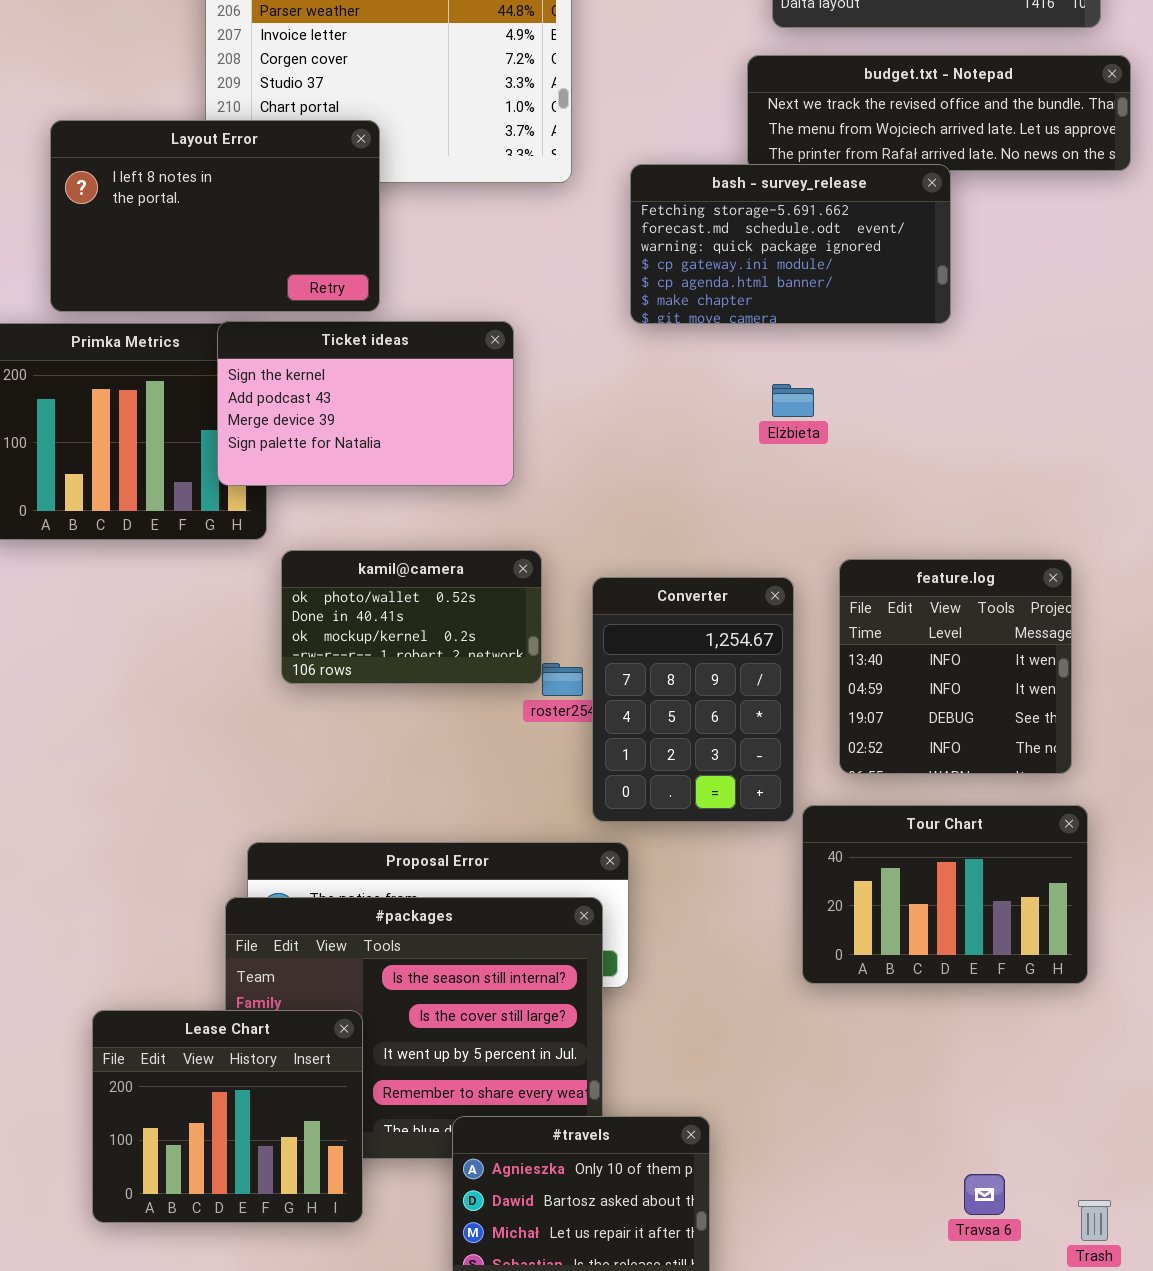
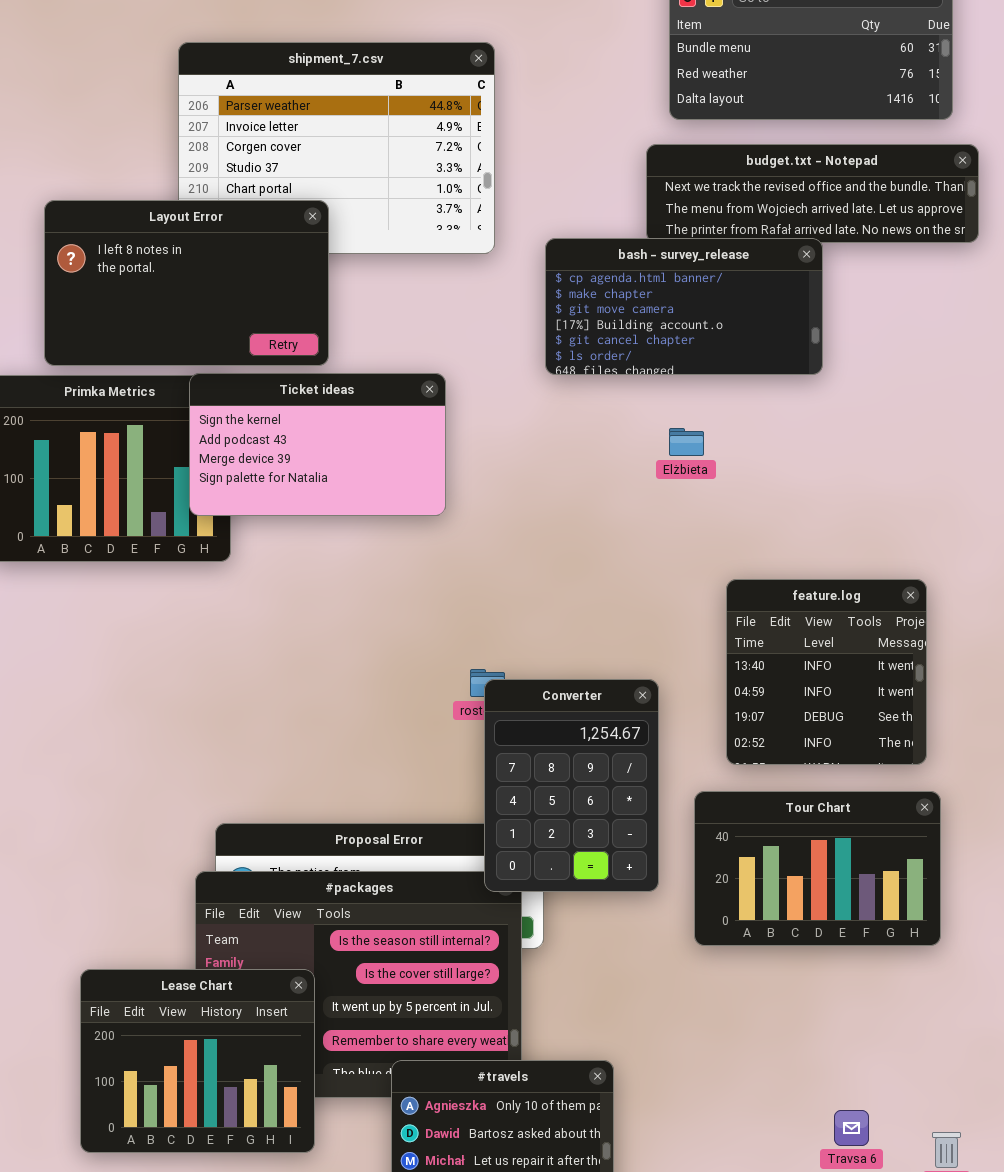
bash - survey_release: [630,164,951,324] -> [545,238,823,375], scrolled down 4 rows
kamil@camera: [281,550,542,684] -> none, closed
Converter: [592,577,794,822] -> [484,679,659,892], moved

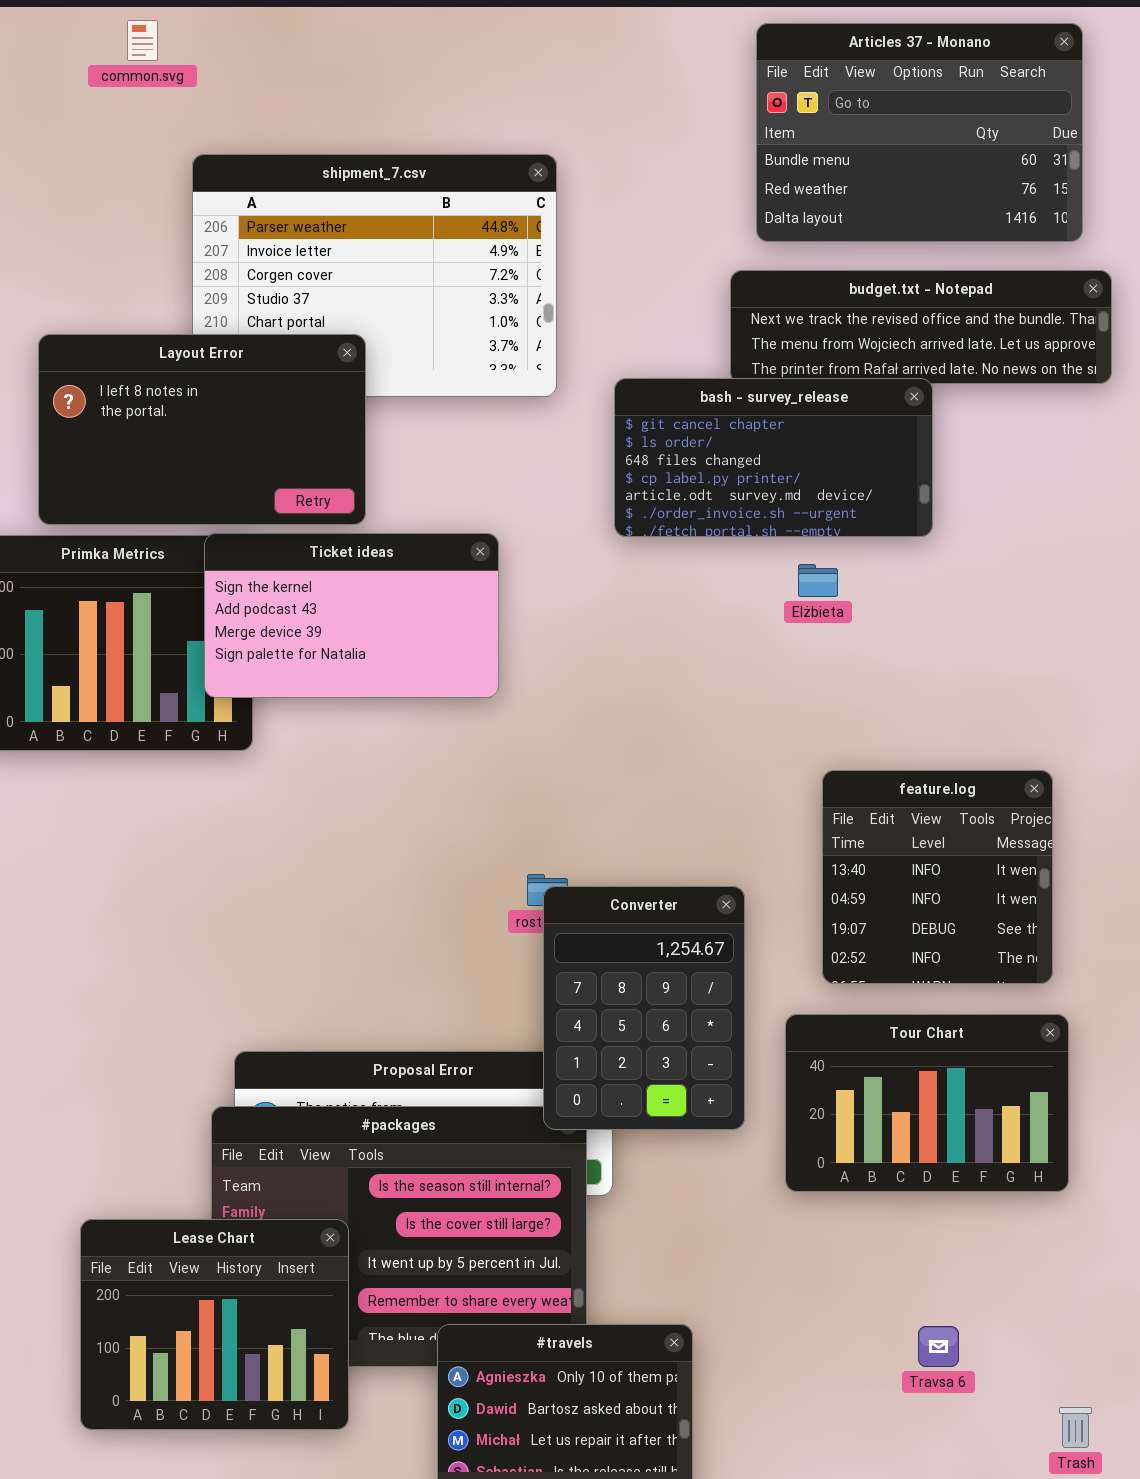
bash - survey_release: [545,238,823,375] -> [614,378,933,537], scrolled down 4 rows
Elżbieta: [669,428,704,456] -> [798,564,838,597], moved
Travsa 6: [834,1110,869,1146] -> [918,1326,959,1367], moved

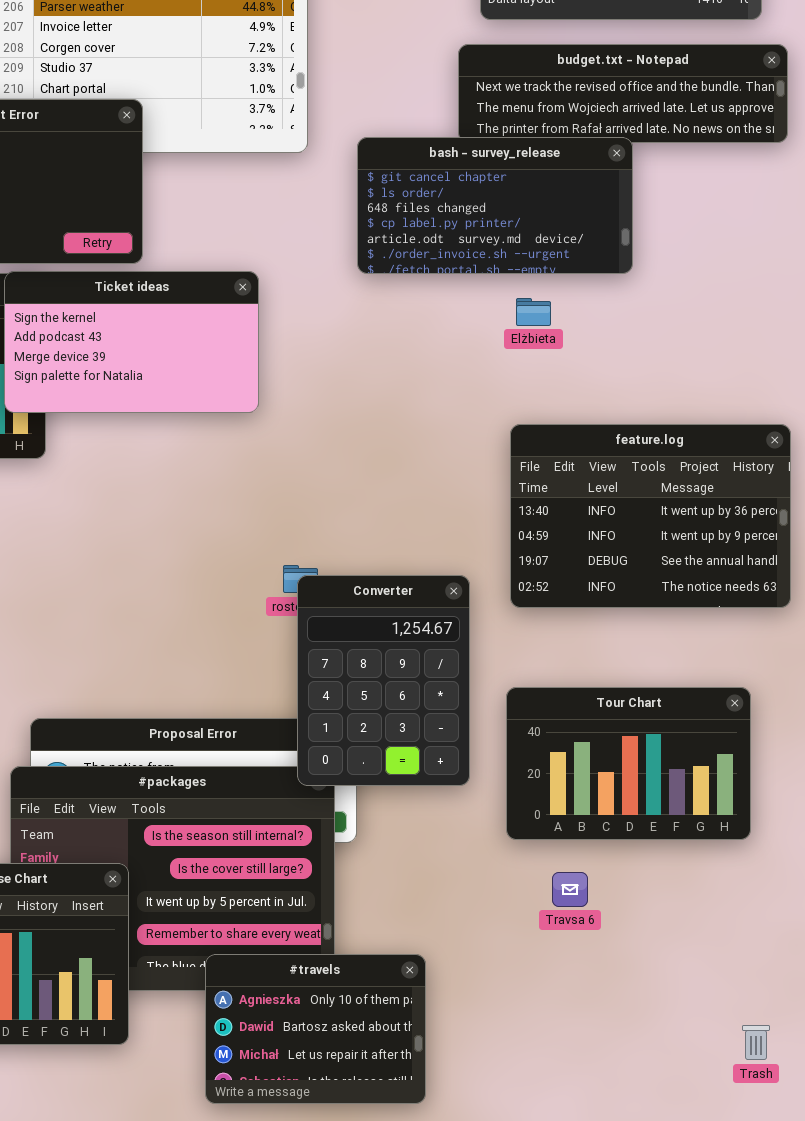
feature.log: [822,770,1053,984] -> [510,424,791,608], moved, resized
Travsa 6: [918,1326,959,1367] -> [552,872,588,907], moved

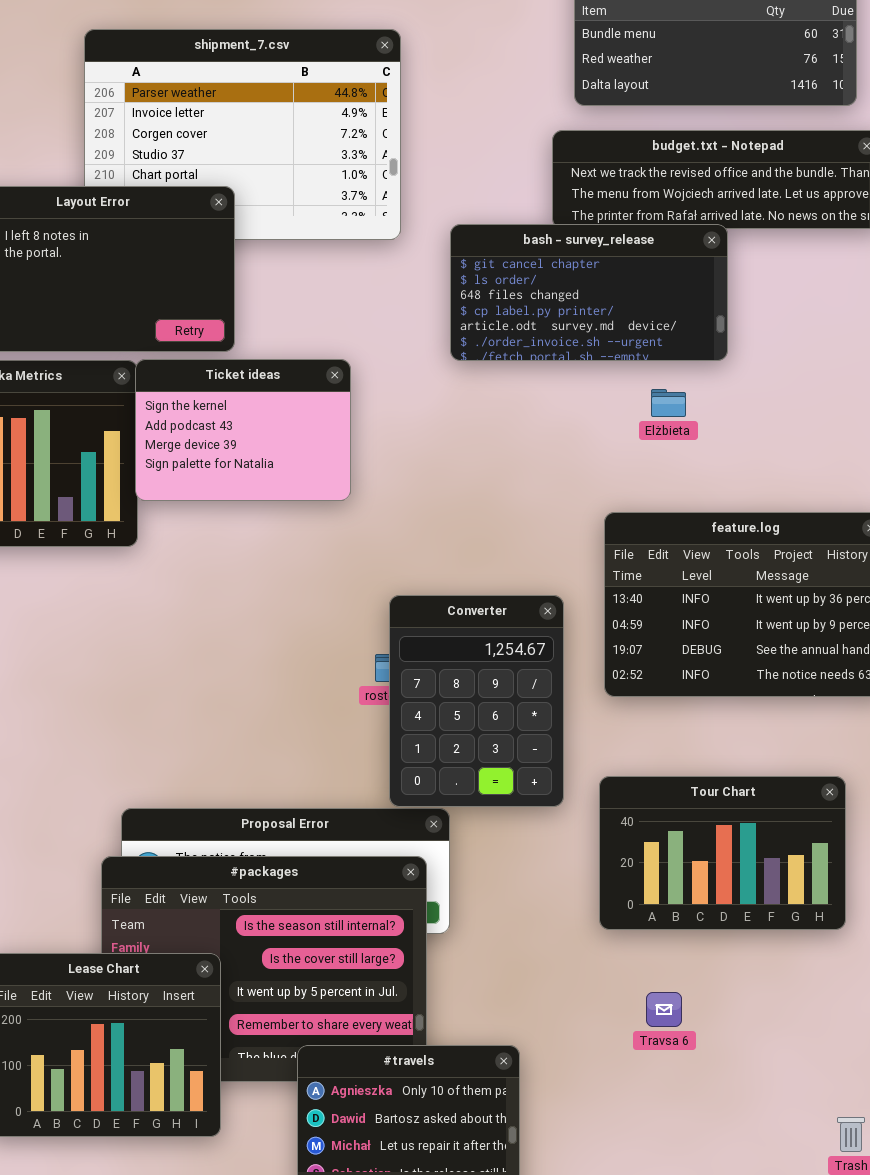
Ticket ideas: [4,271,259,413] -> [135,359,351,501], resized
Elżbieta: [516,298,551,326] -> [651,389,686,417], moved
Converter: [297,575,470,786] -> [389,595,564,807], moved
Travsa 6: [552,872,588,907] -> [646,992,682,1027], moved

